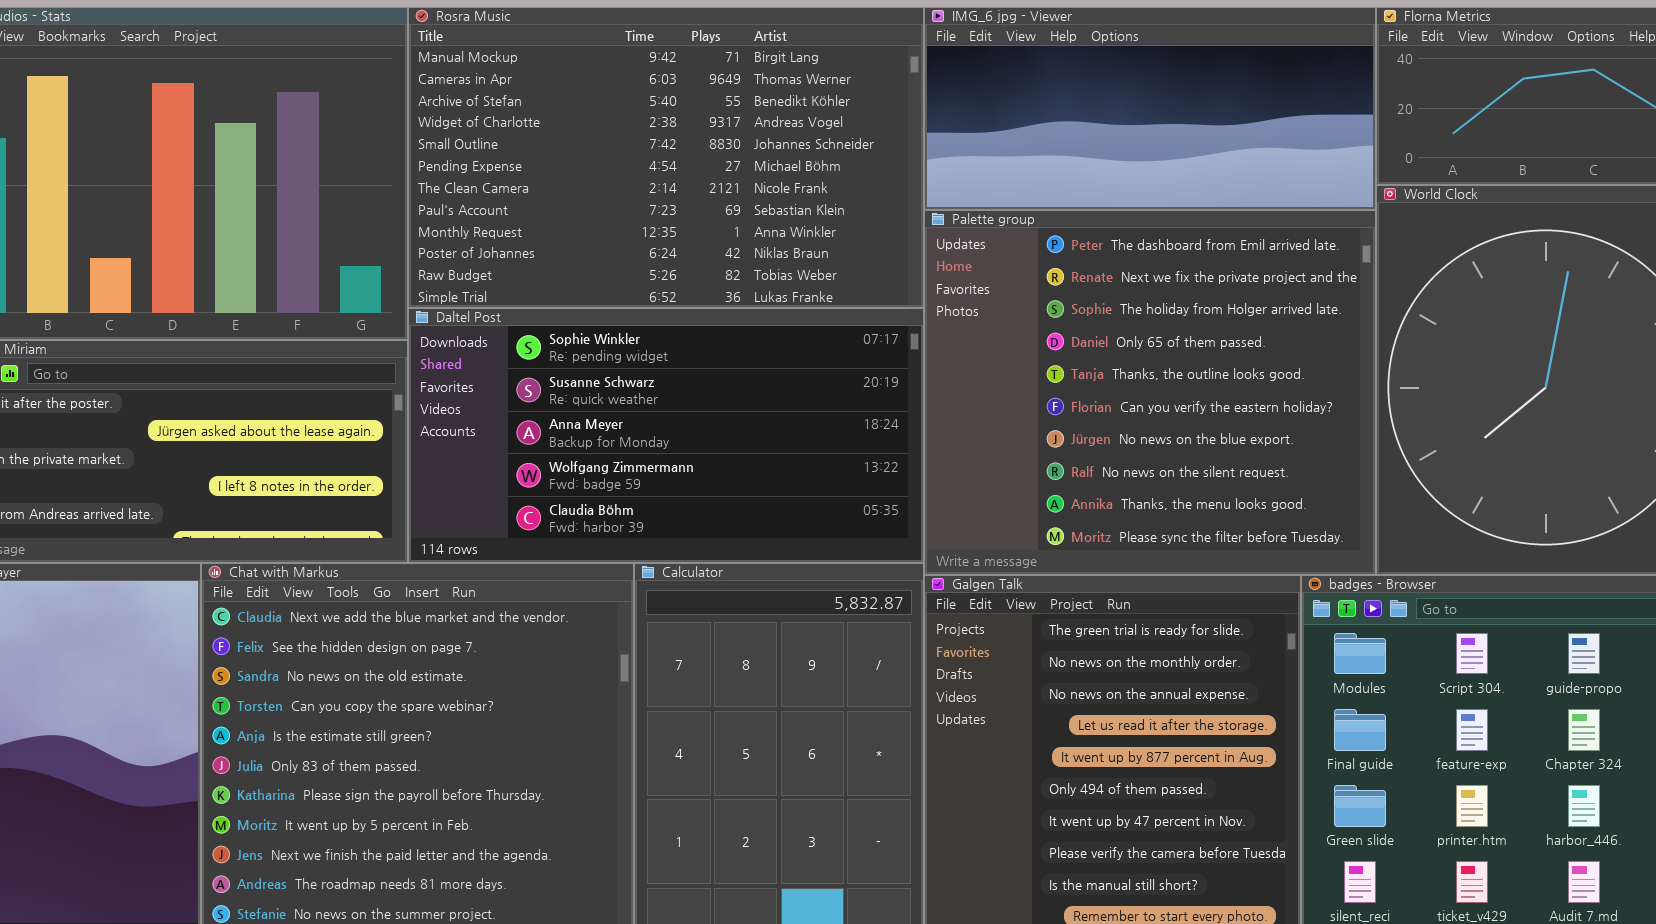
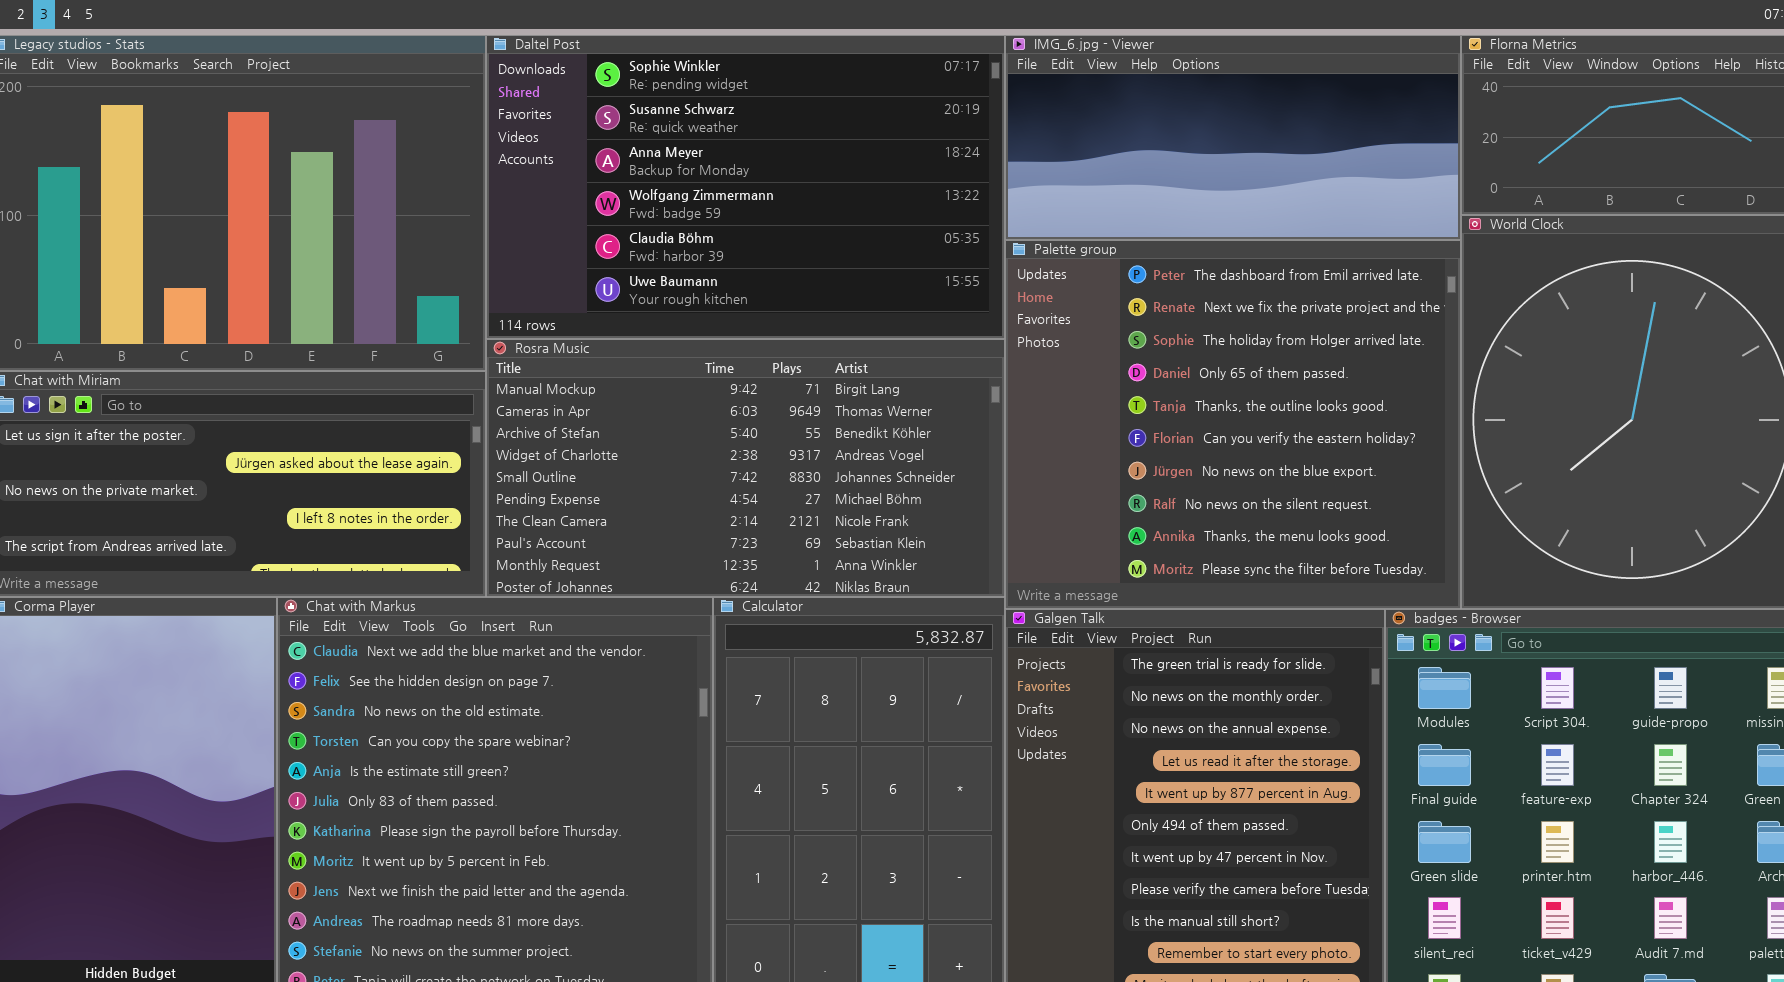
Rosra Music: [408,7,924,308] -> [486,339,1005,597], moved, resized
Daltel Post: [408,308,924,563] -> [486,35,1005,339], moved, resized

